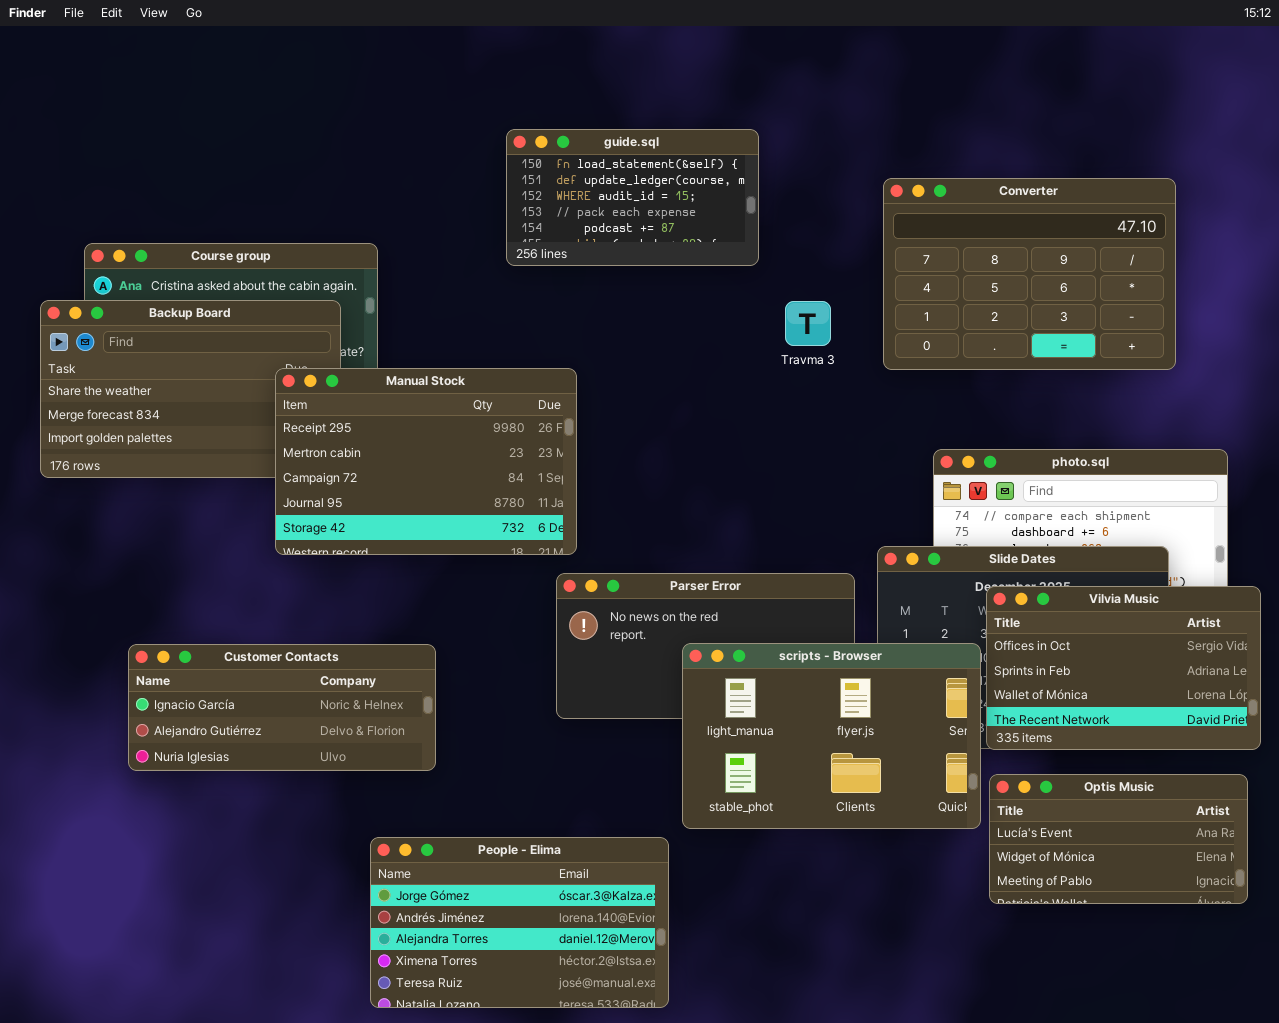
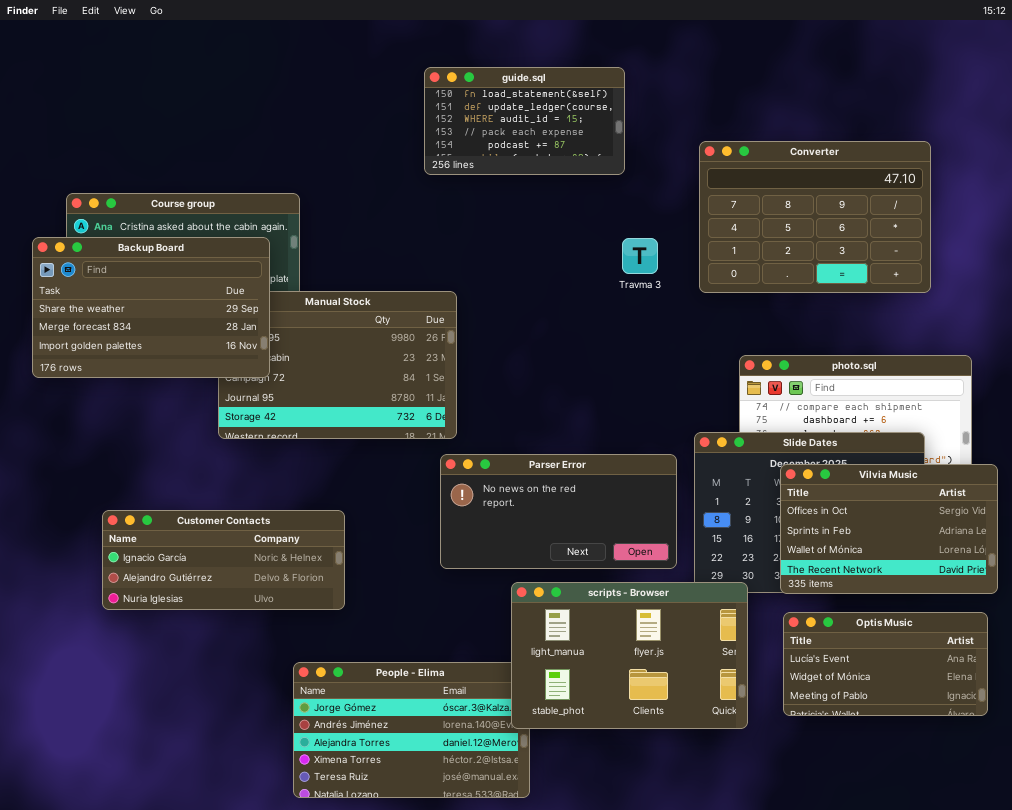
guide.sql: [506,129,759,266] -> [424,67,625,175], moved
Backup Board: [40,300,341,478] -> [32,237,270,378], raised
scripts - Browser: [682,643,981,829] -> [511,582,748,729], moved

